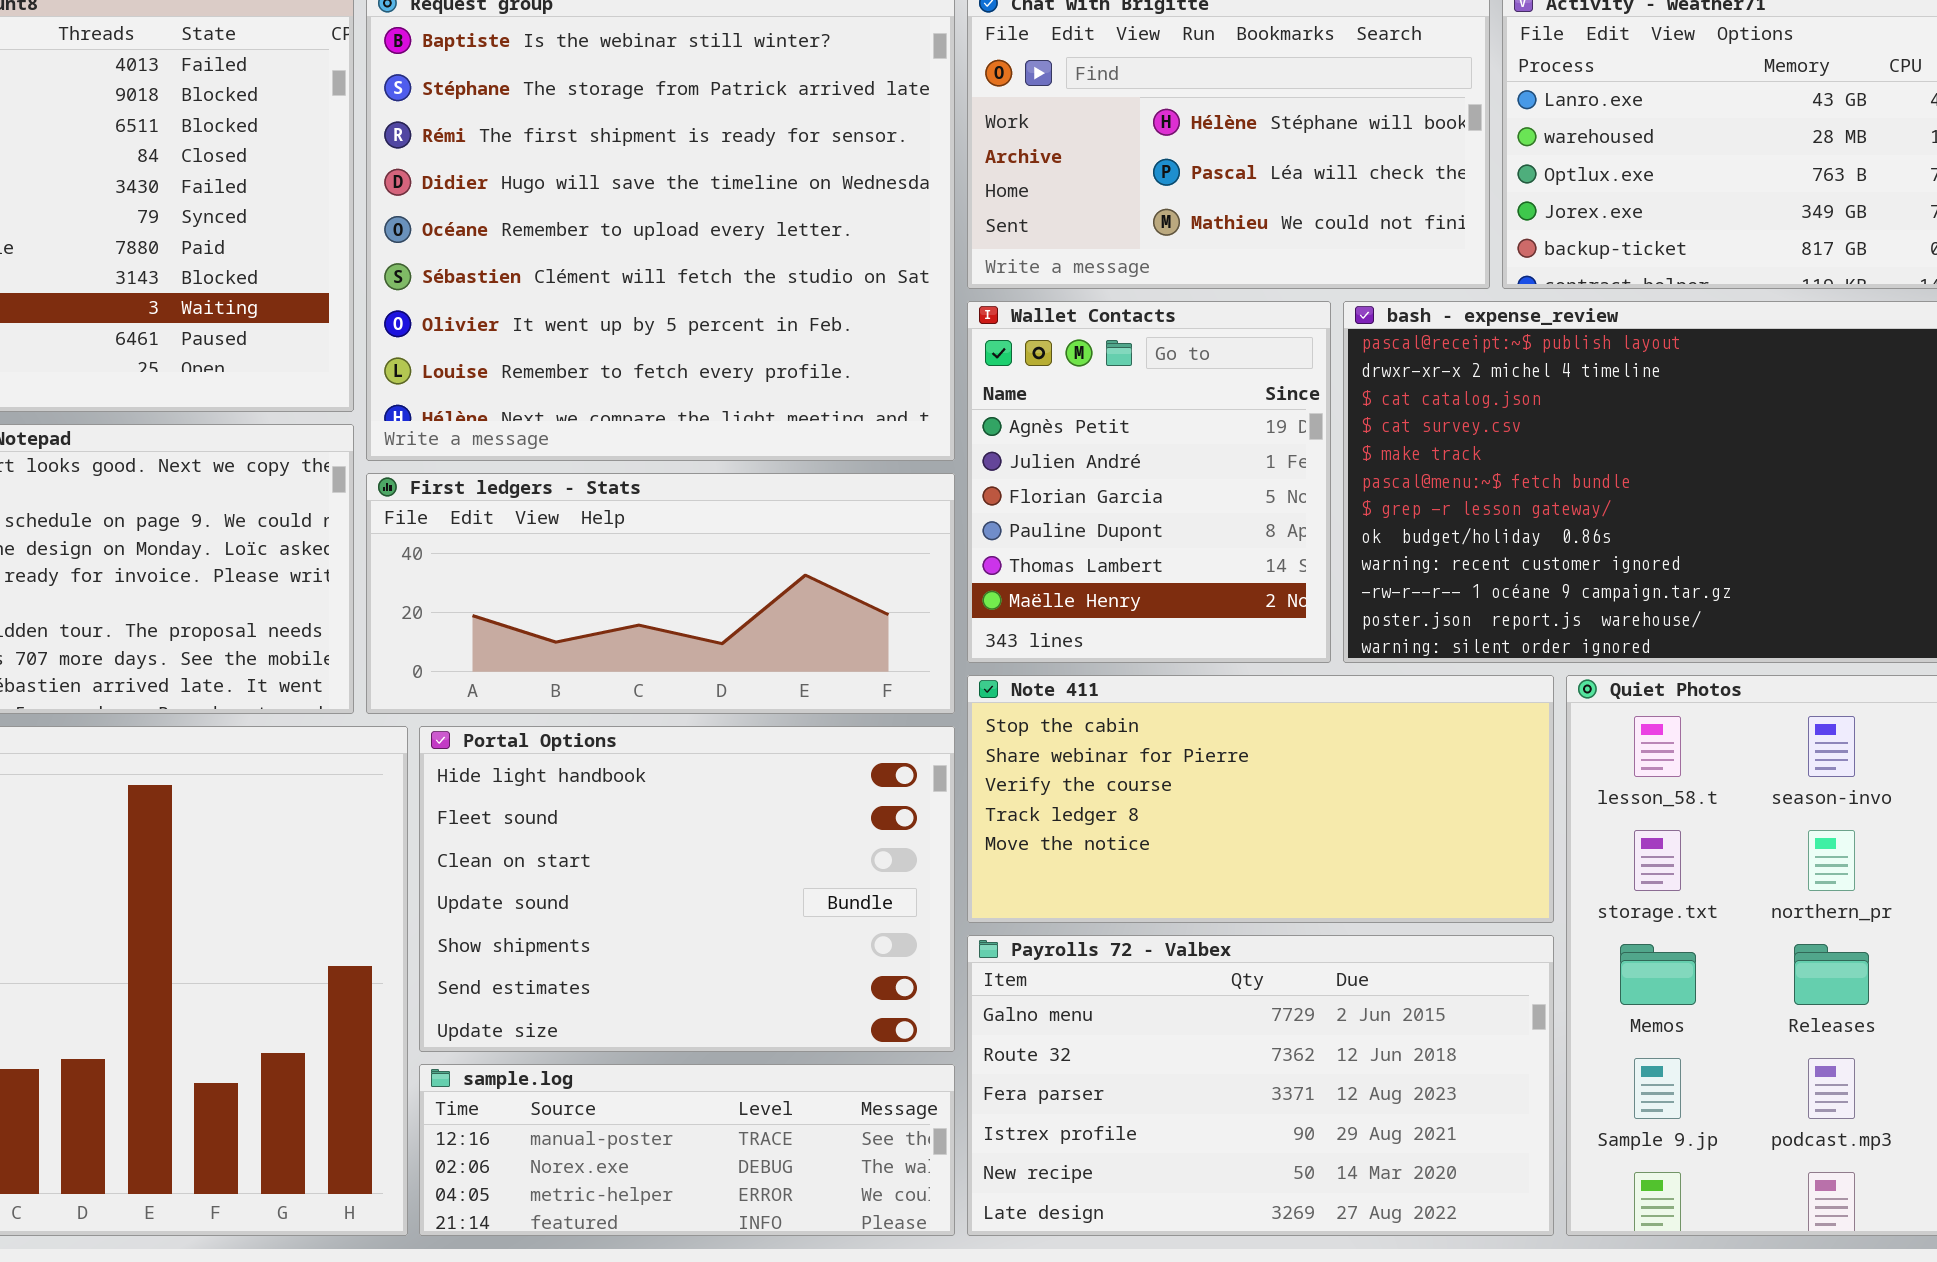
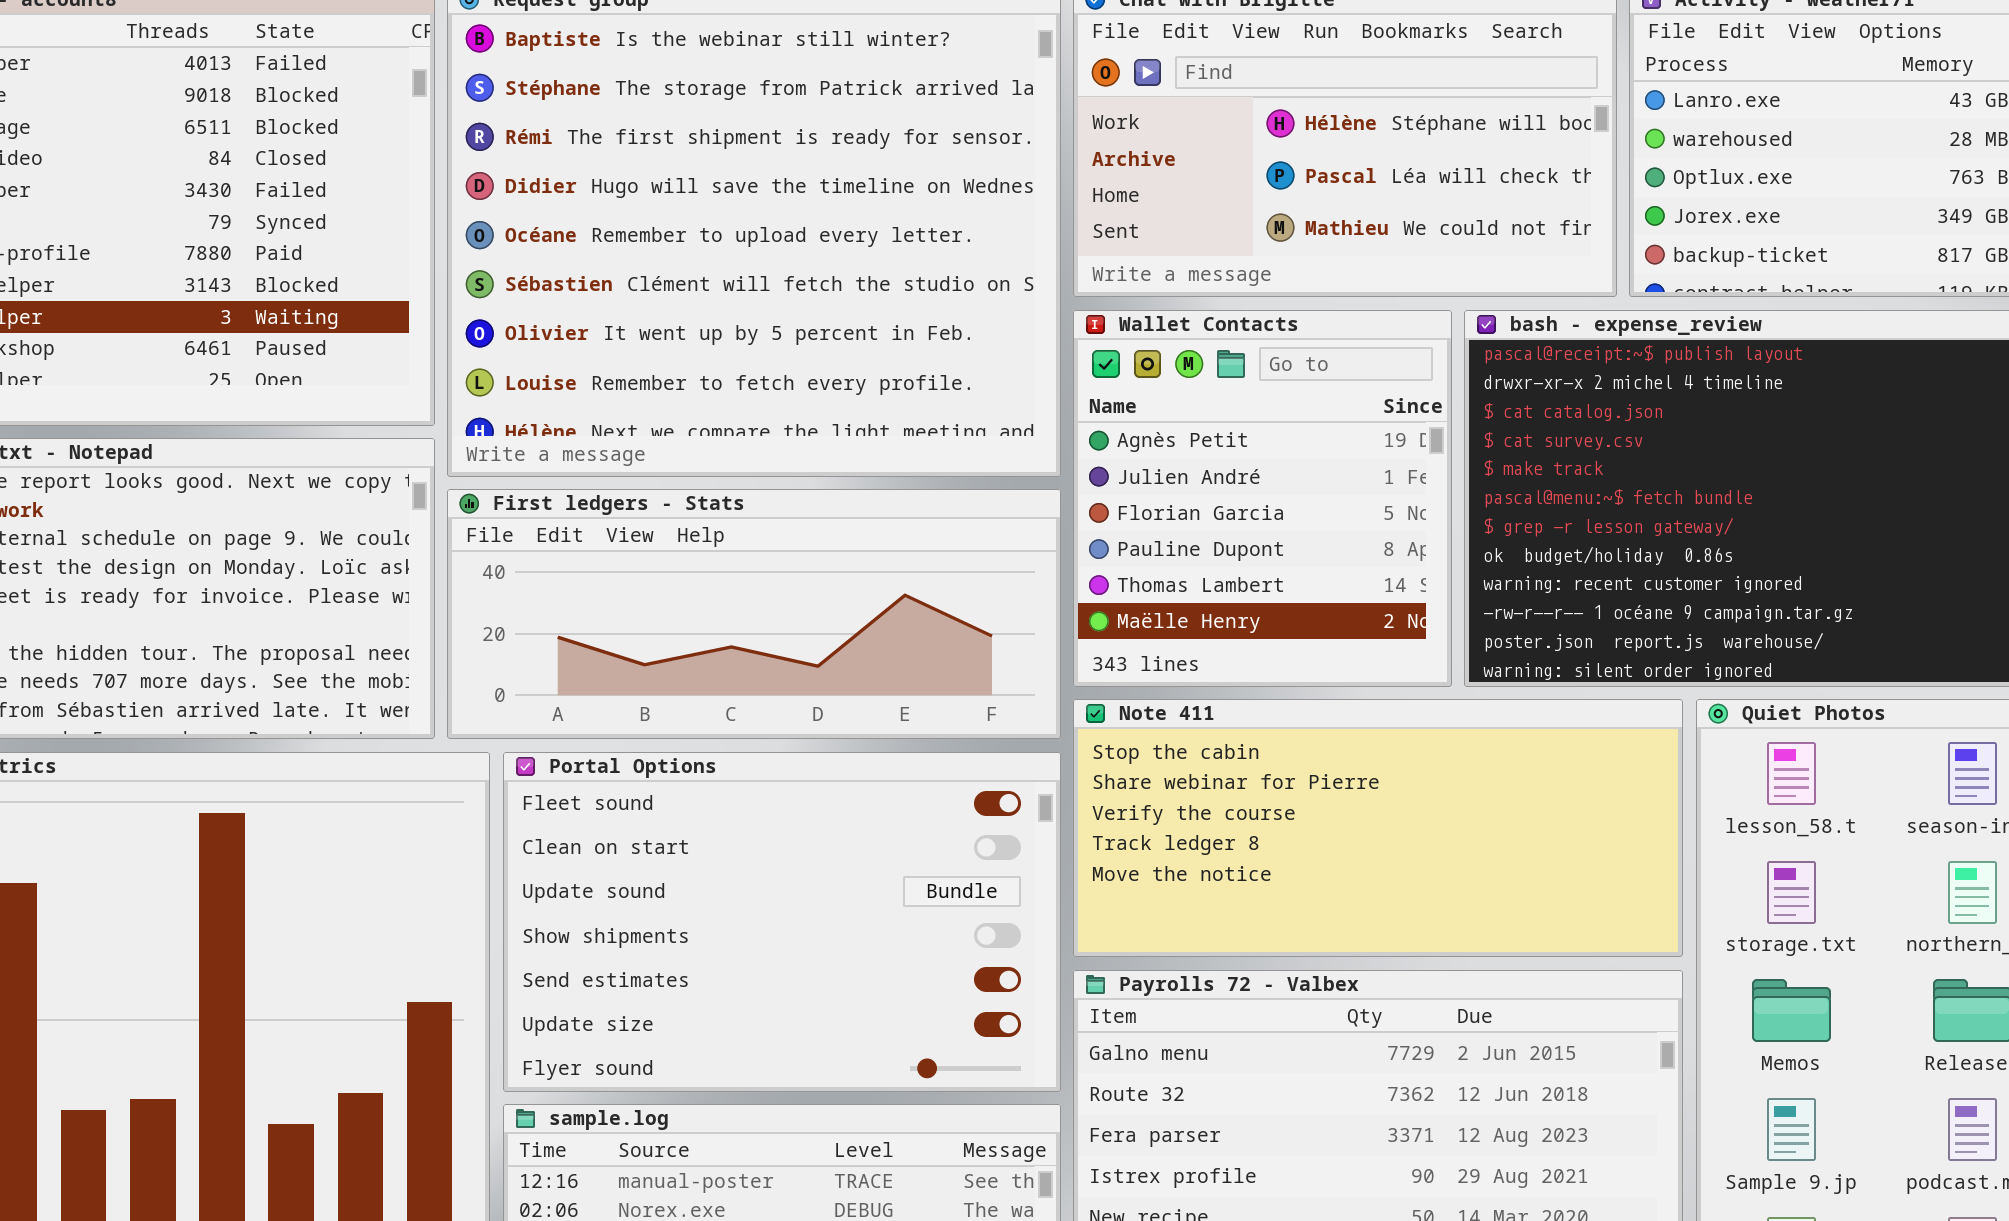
Portal Options: [419,726,955,1052] -> [503,752,1061,1092], scrolled down 1 row

